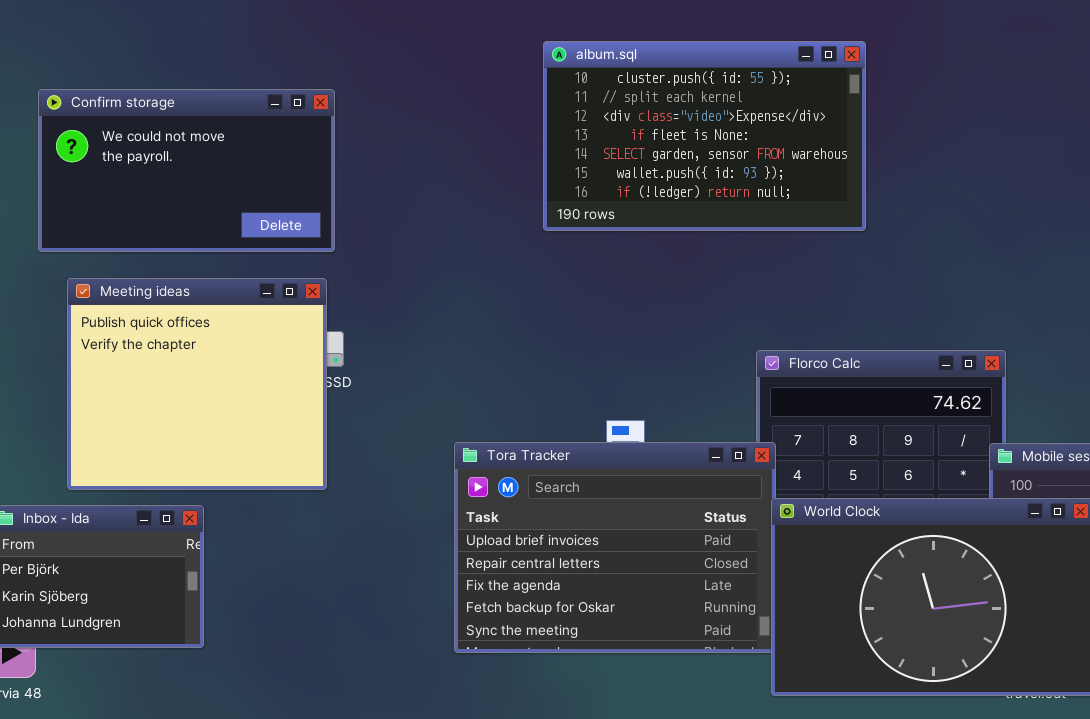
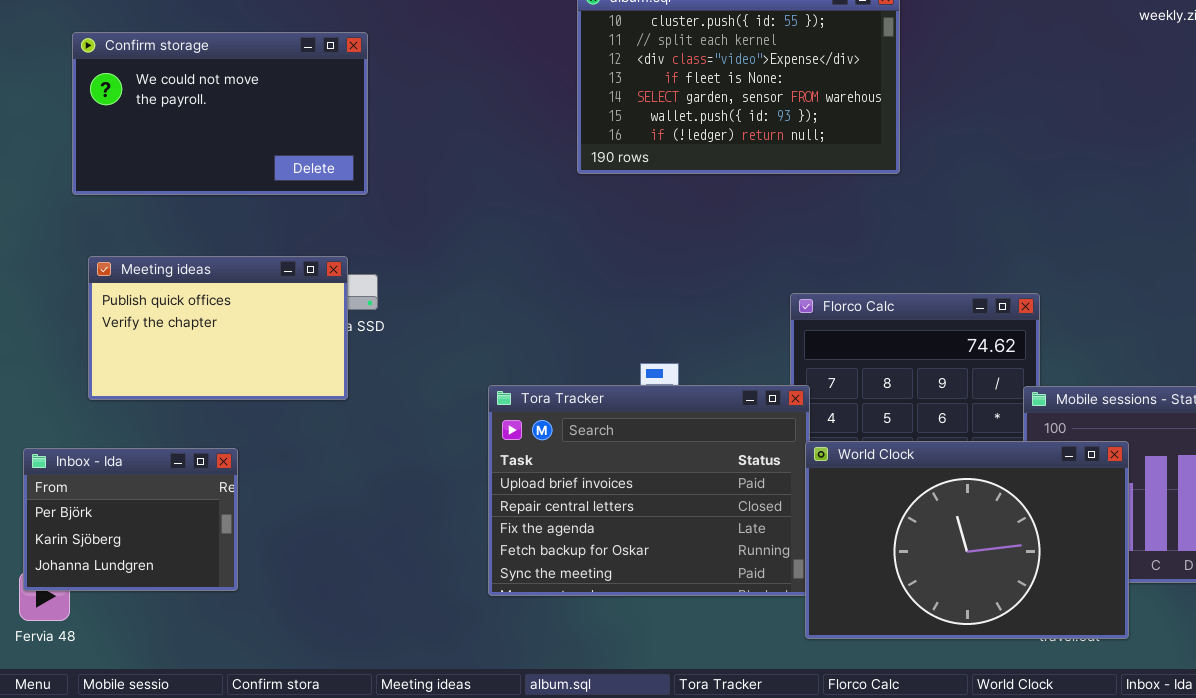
Meeting ideas: [67,278,327,490] -> [88,256,348,400], moved, resized

